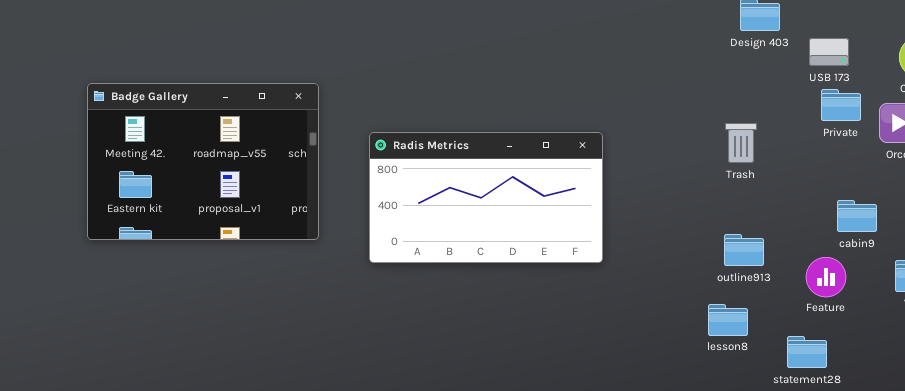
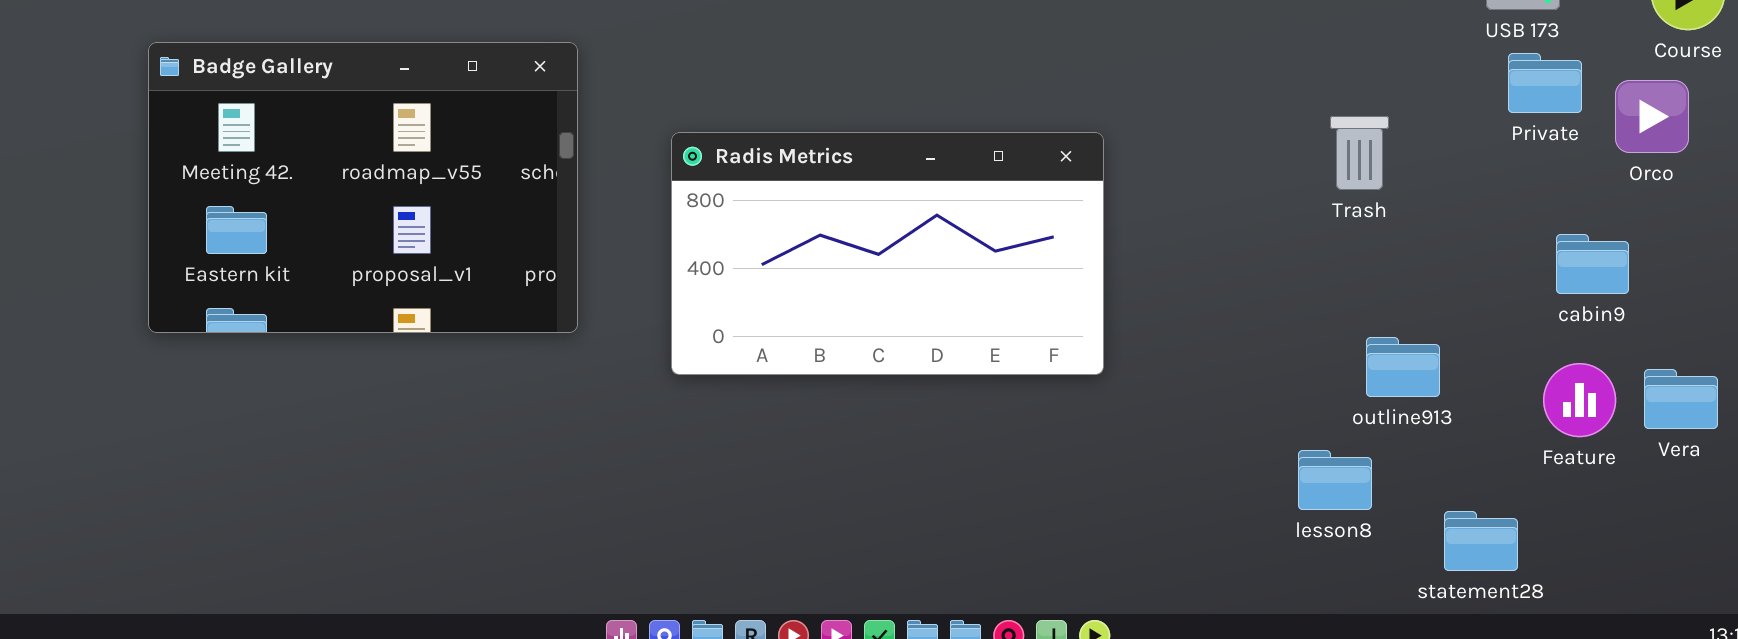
cabin9: [837,200,877,232] -> [1556,234,1629,294], moved
outline913: [724,234,764,266] -> [1366,337,1440,397], moved
Feature: [806,257,846,297] -> [1543,363,1616,437], moved

